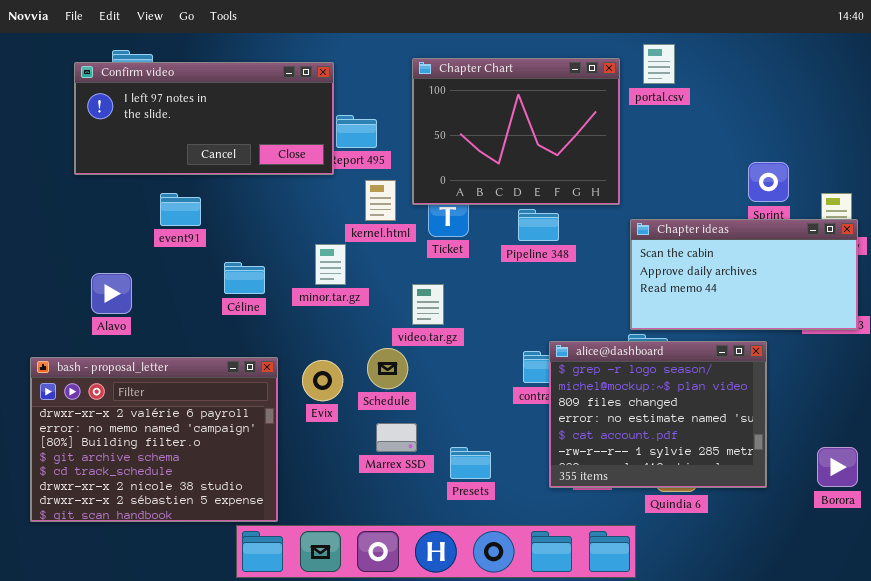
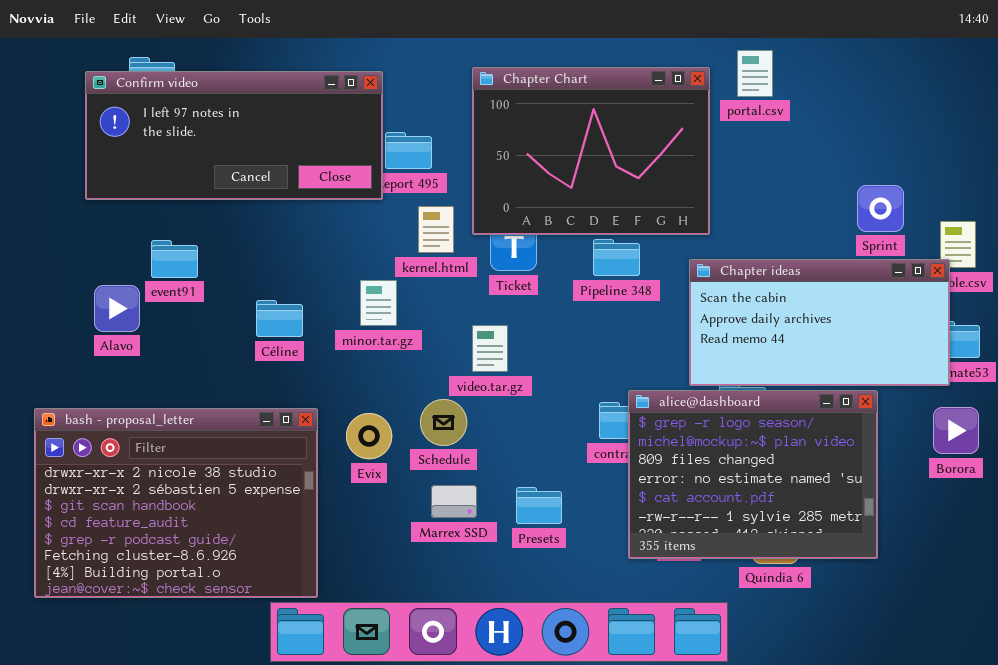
event91: [160,193,201,226] -> [151,240,198,278], moved
Chapter ideas: [630,219,858,330] -> [689,259,950,386], moved
Alavo: [91,273,132,314] -> [94,285,140,332], moved
bash - proposal_letter: [30,357,278,522] -> [34,408,318,598], scrolled down 5 rows
Presets: [450,447,491,479] -> [516,487,562,524], moved
Borora: [817,447,858,487] -> [933,407,979,454], moved

